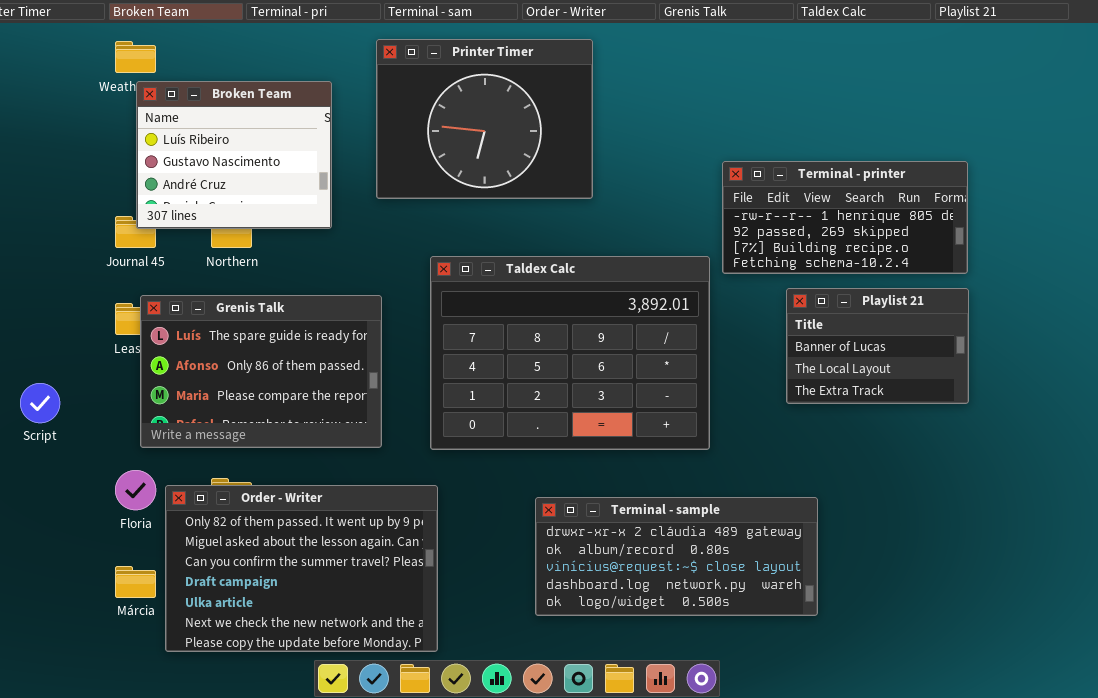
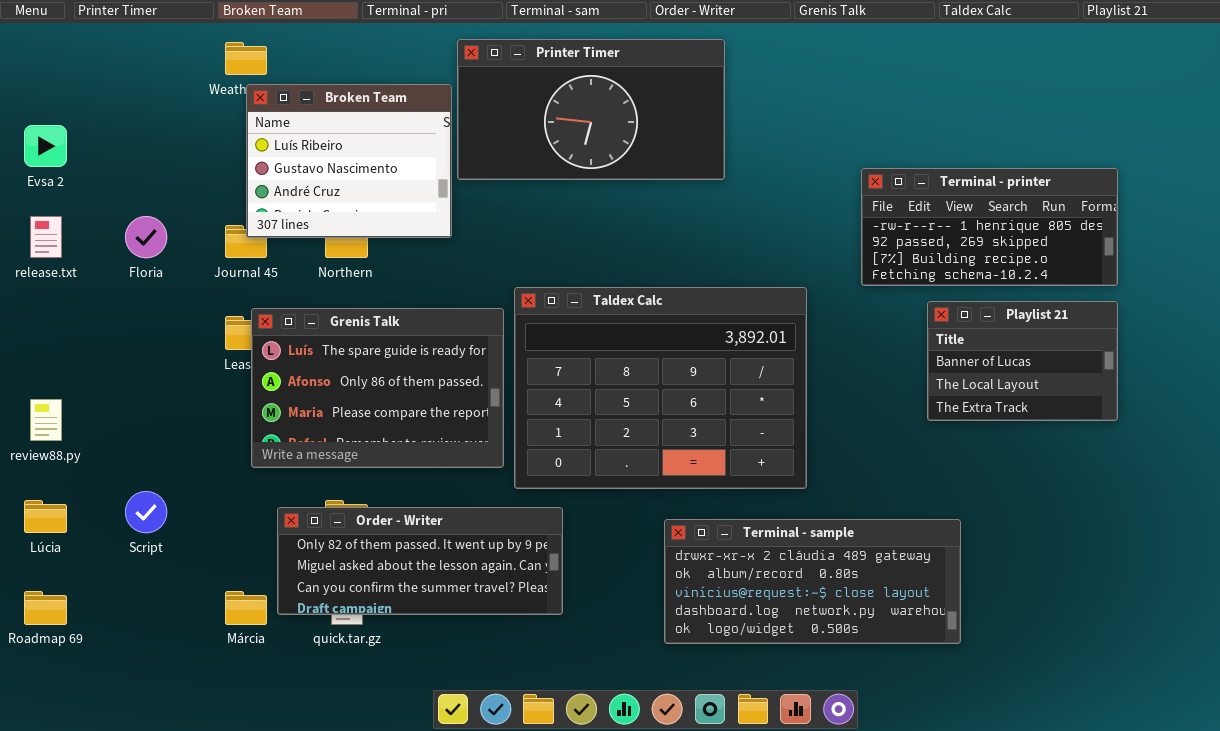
Printer Timer: [376,39,593,199] -> [457,39,725,180], resized
Taldex Calc: [430,256,710,450] -> [514,287,807,489], moved
Script: [20,383,60,423] -> [125,491,167,533], moved
Floria: [115,470,156,510] -> [125,216,167,258], moved
Order - Writer: [165,485,438,652] -> [277,507,563,615], resized

